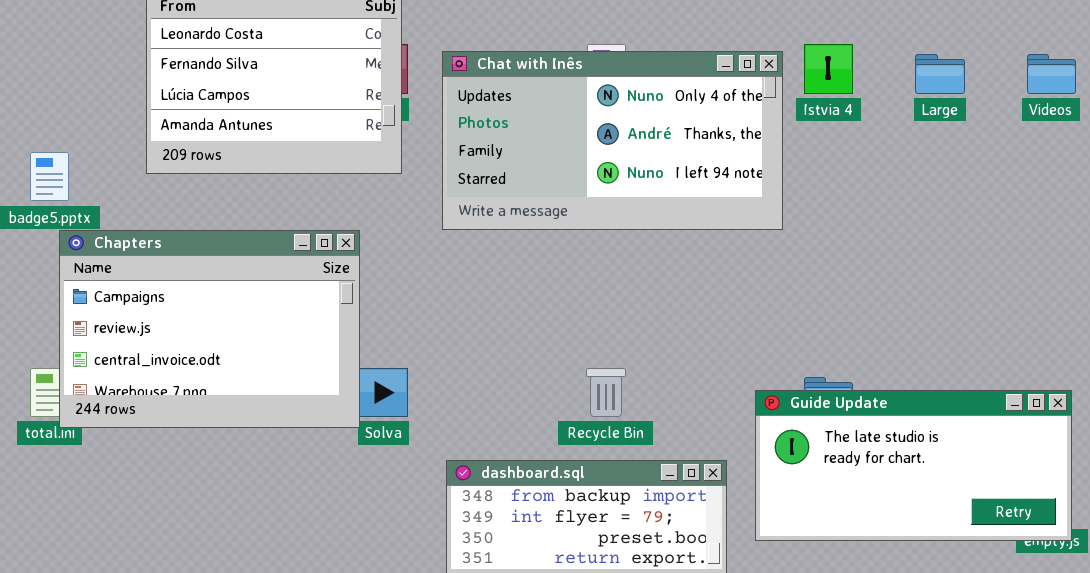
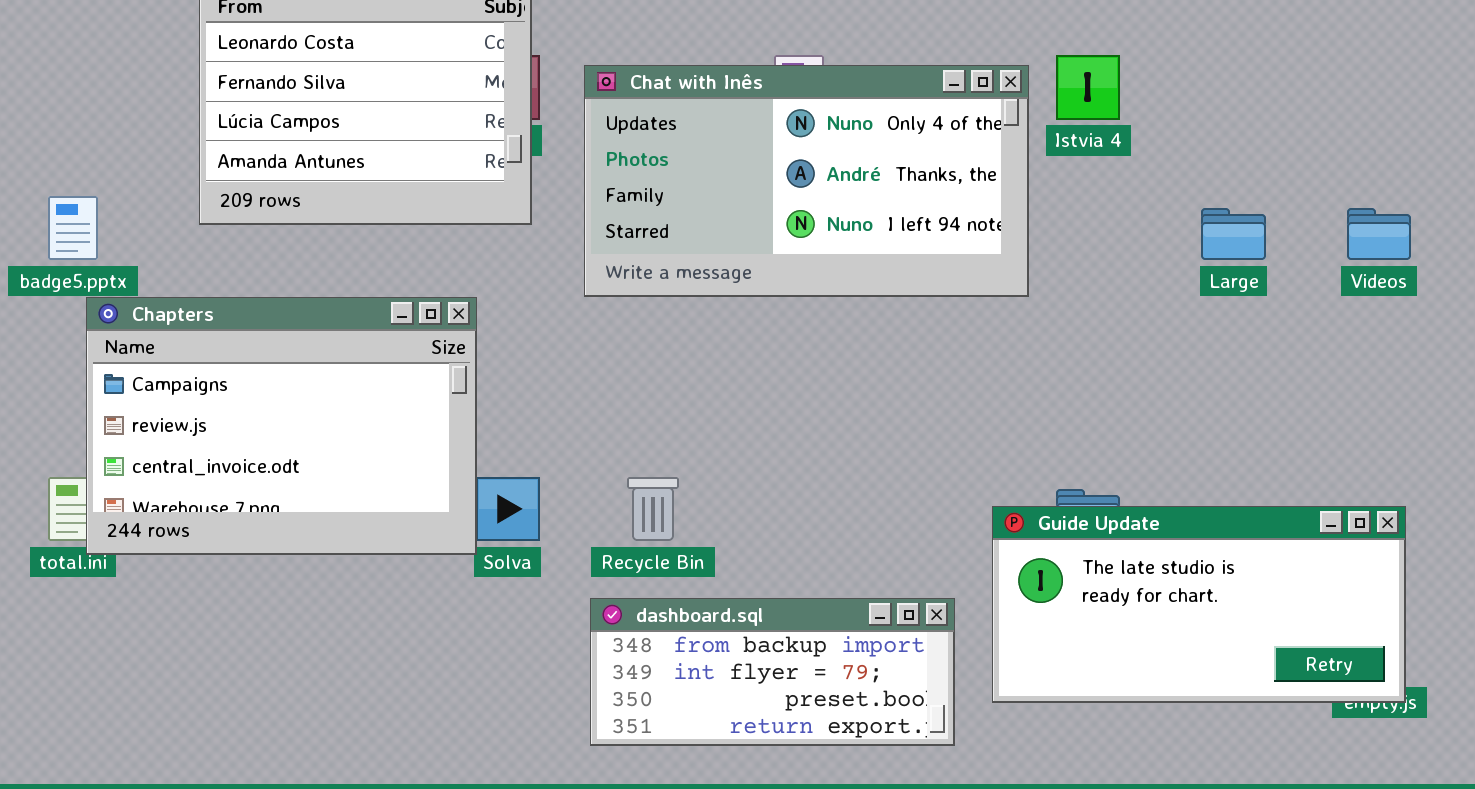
Large: [915,54,965,94] -> [1201,208,1266,260], moved
Videos: [1027,54,1076,94] -> [1347,208,1411,260], moved
Recycle Bin: [586,368,626,417] -> [627,477,679,541], moved

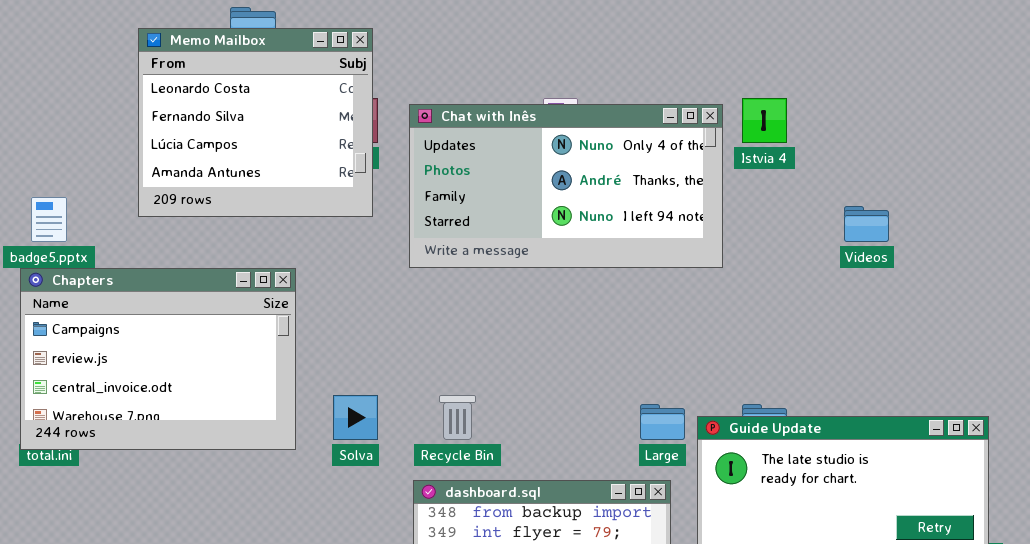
Large: [1201,208,1266,260] -> [640,404,685,440], moved
Videos: [1347,208,1411,260] -> [844,206,889,242], moved
Chapters: [86,297,477,555] -> [20,268,296,450], moved

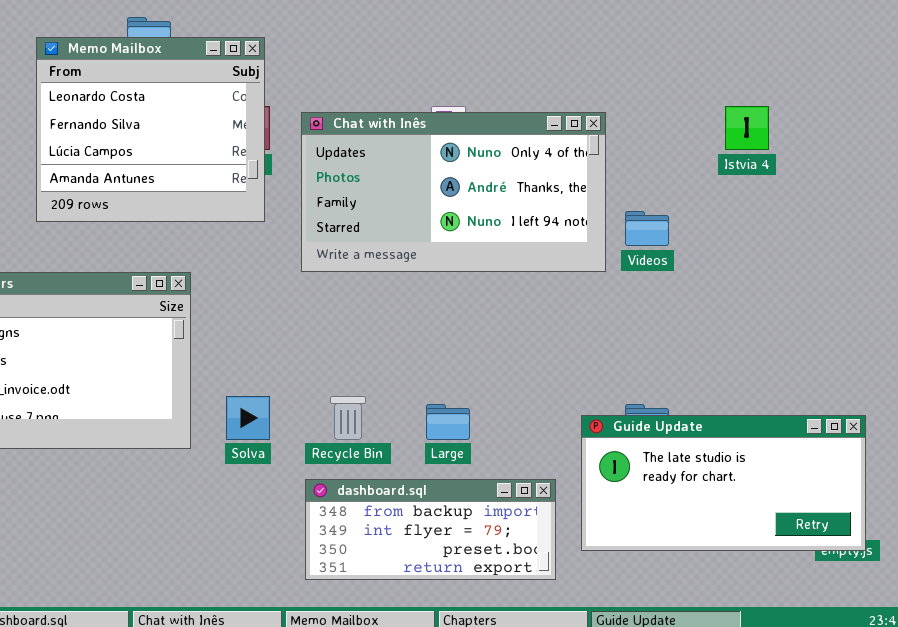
Istvia 4: [742,98,787,143] -> [725,106,769,150], moved
Videos: [844,206,889,242] -> [625,211,669,246], moved
Large: [640,404,685,440] -> [426,404,470,440], moved

